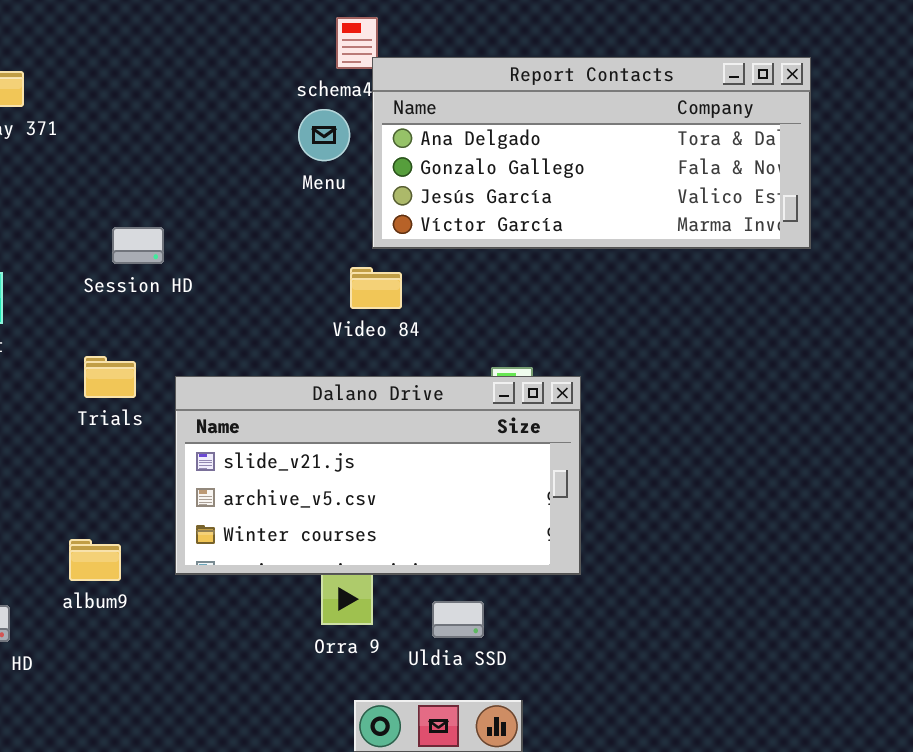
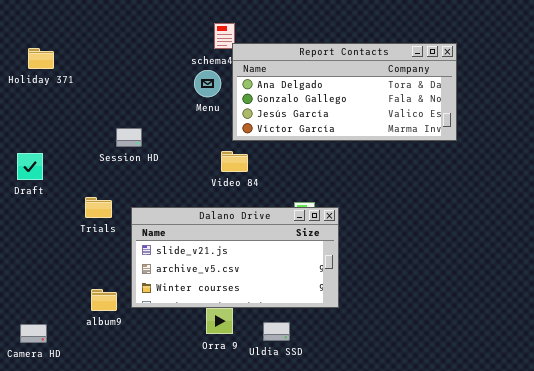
Session HD: [112,227,164,264] -> [116,128,142,147], moved
album9: [69,539,121,581] -> [91,289,117,311], moved

